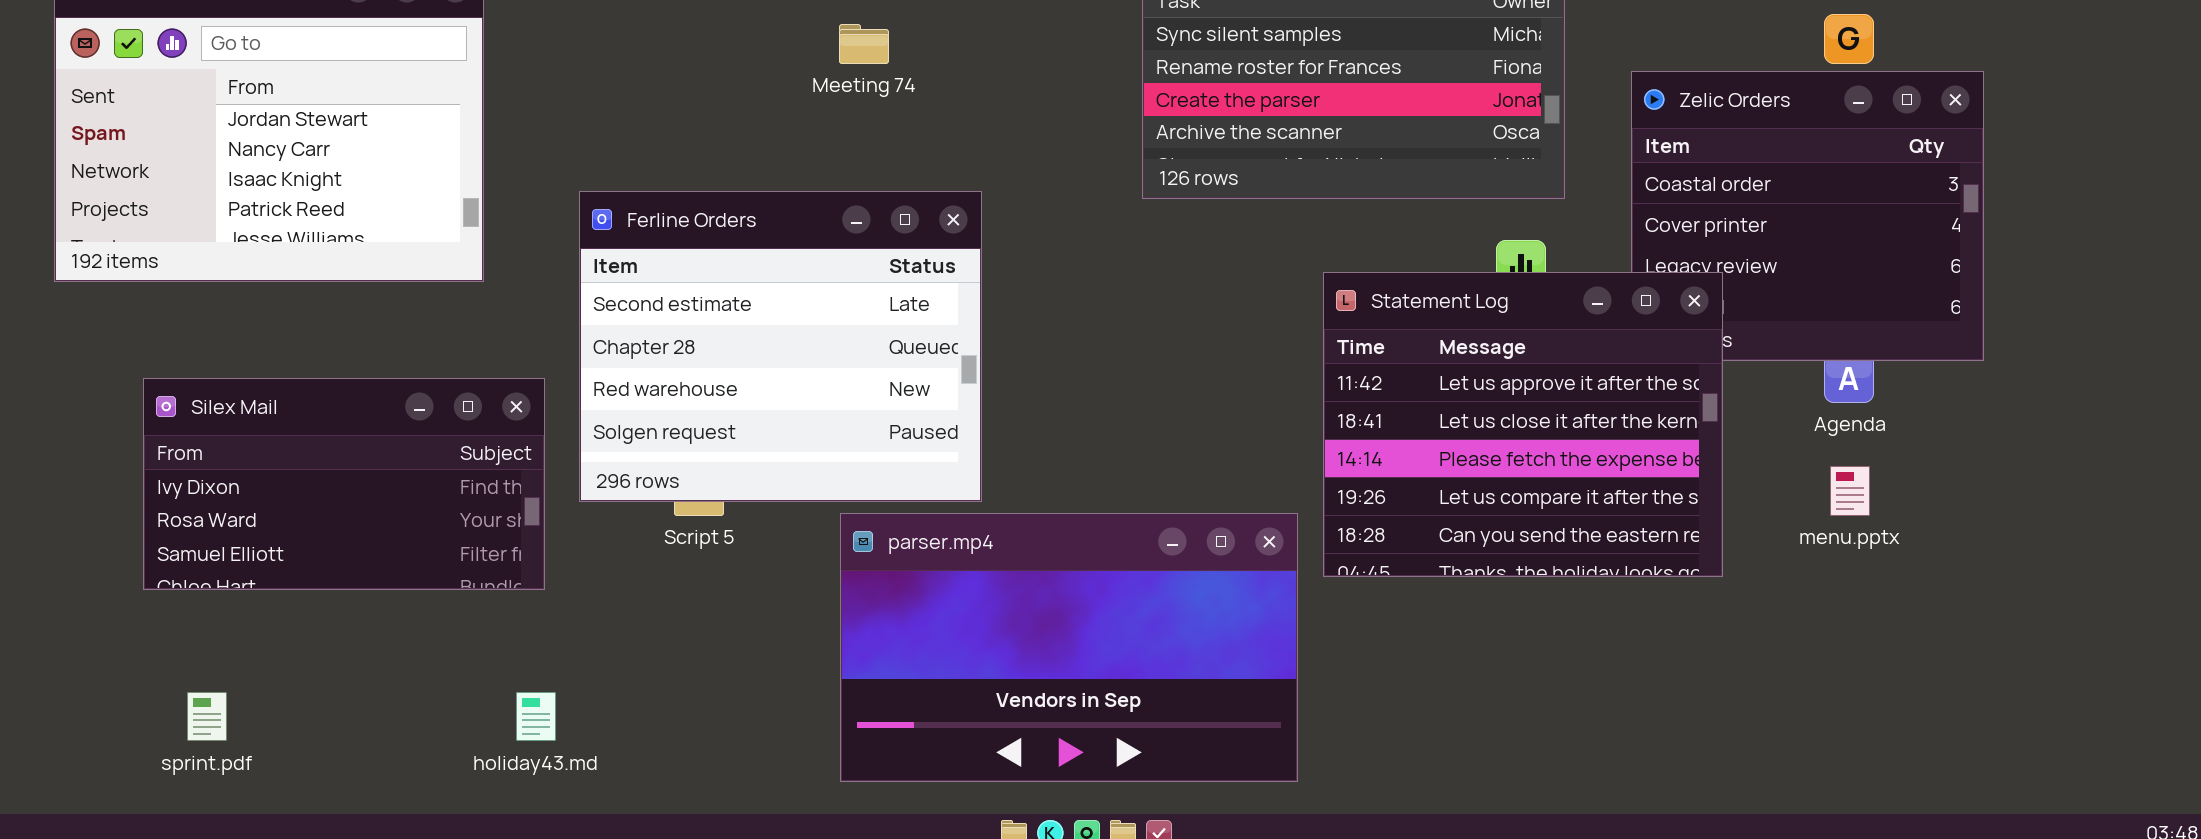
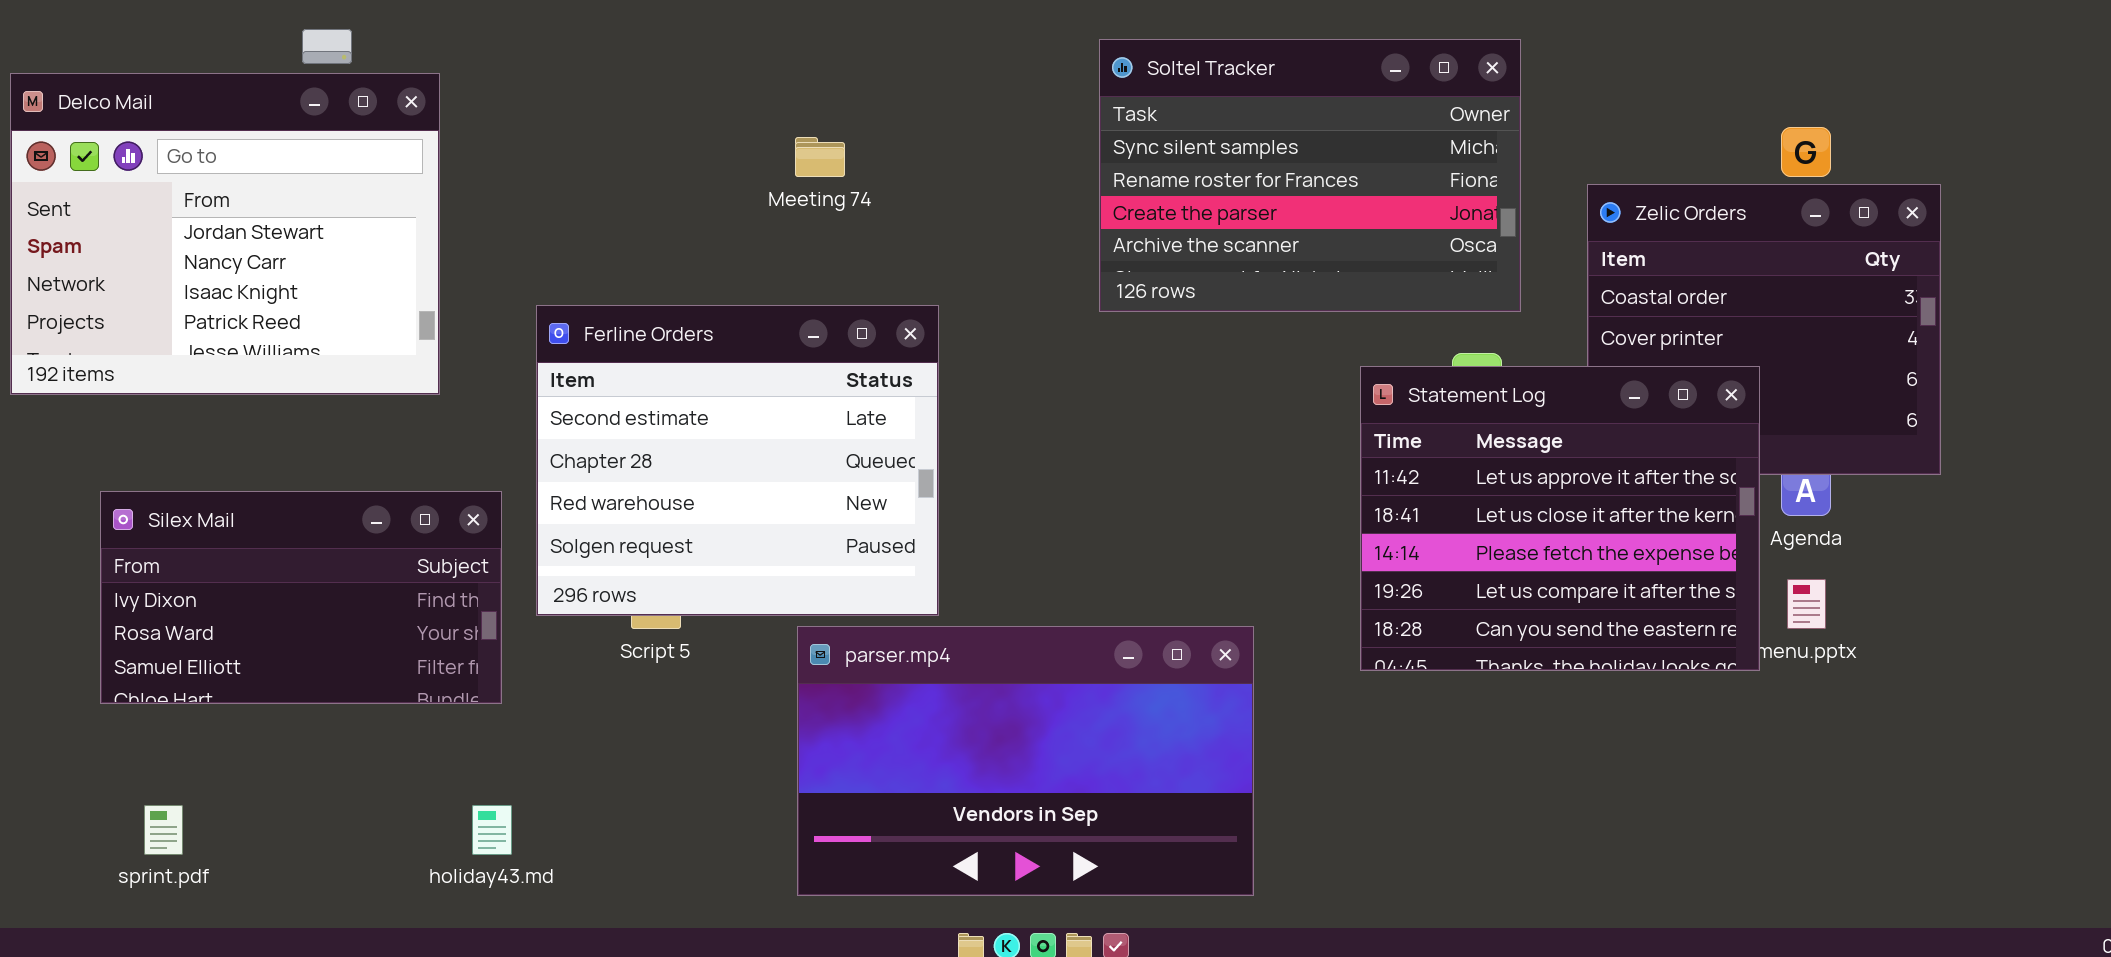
Statement Log: [1323,272,1723,577] -> [1360,366,1760,671], moved

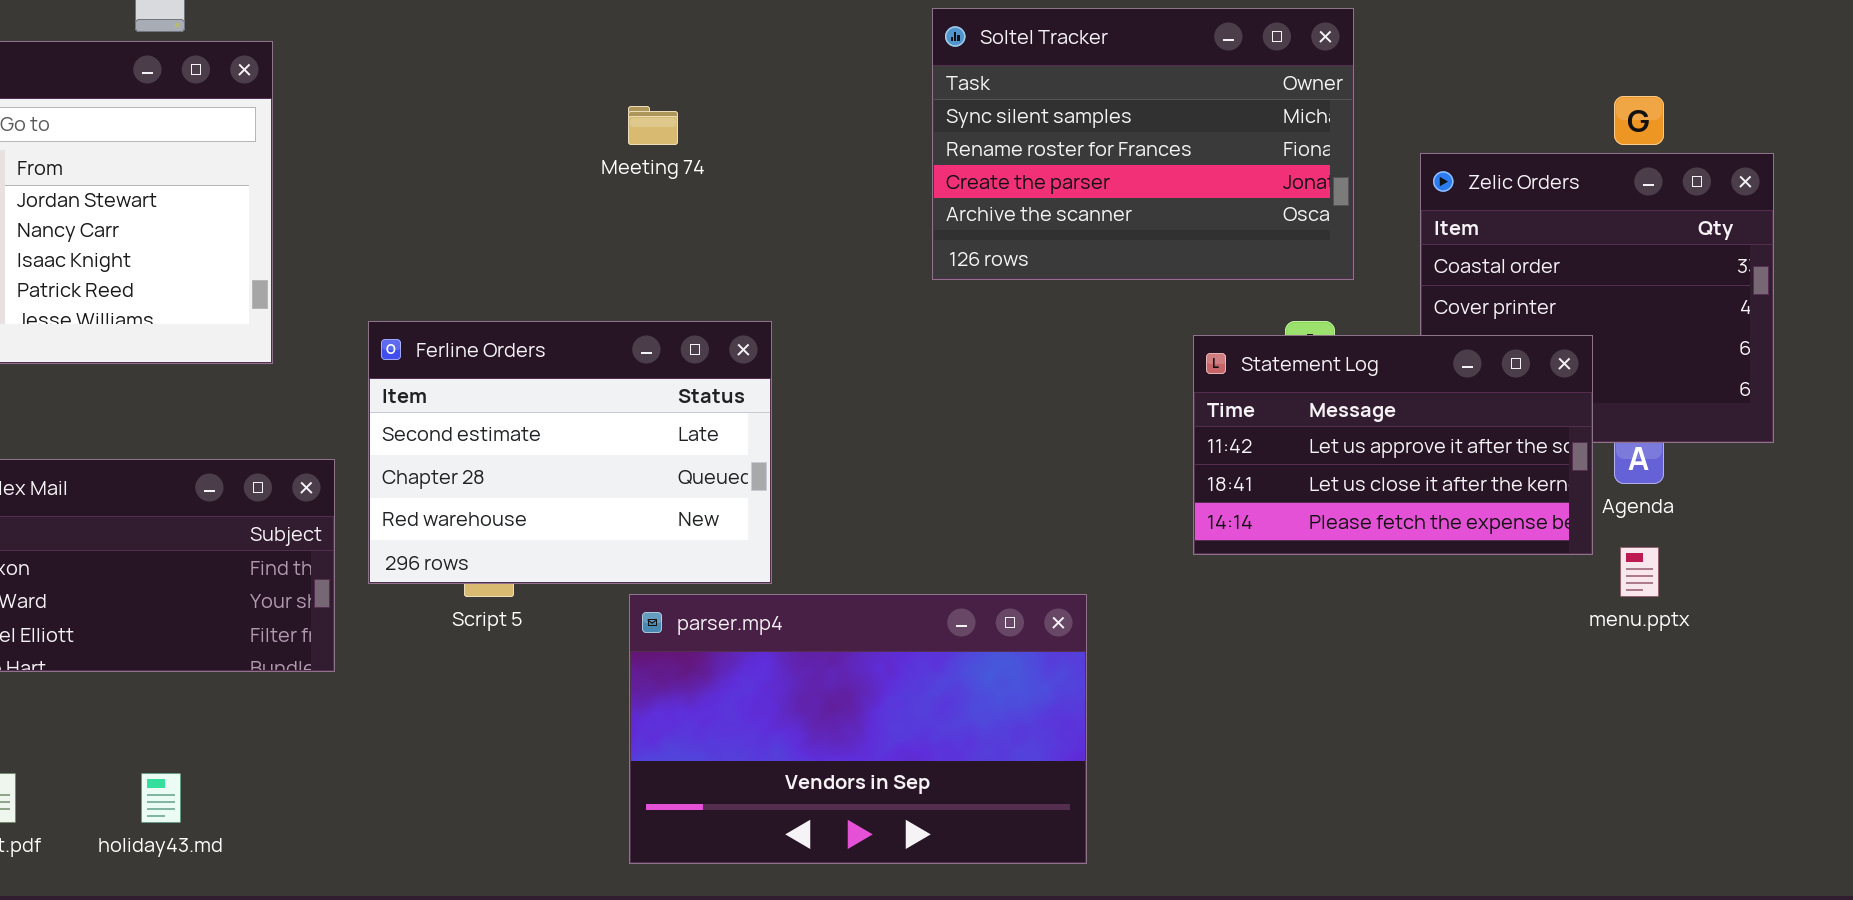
Ferline Orders: [536,305,939,616] -> [368,321,772,584], resized
Statement Log: [1360,366,1760,671] -> [1193,335,1593,555], resized
holiday43.md: [472,805,512,855] -> [141,773,181,823], moved

